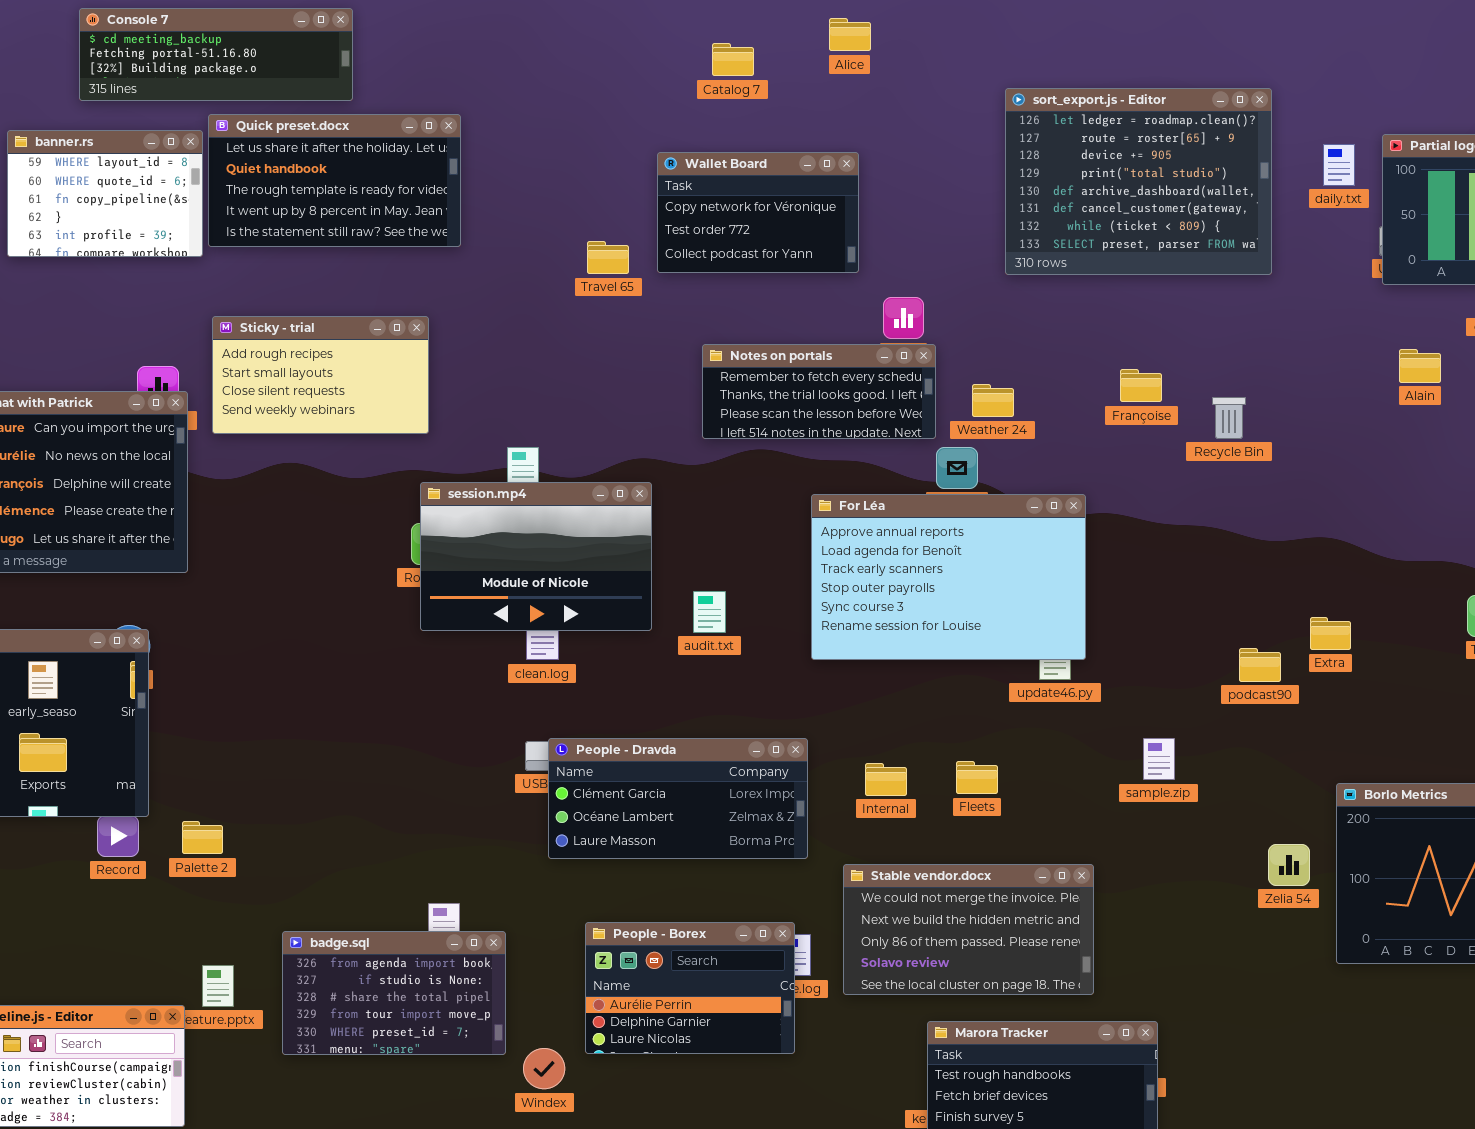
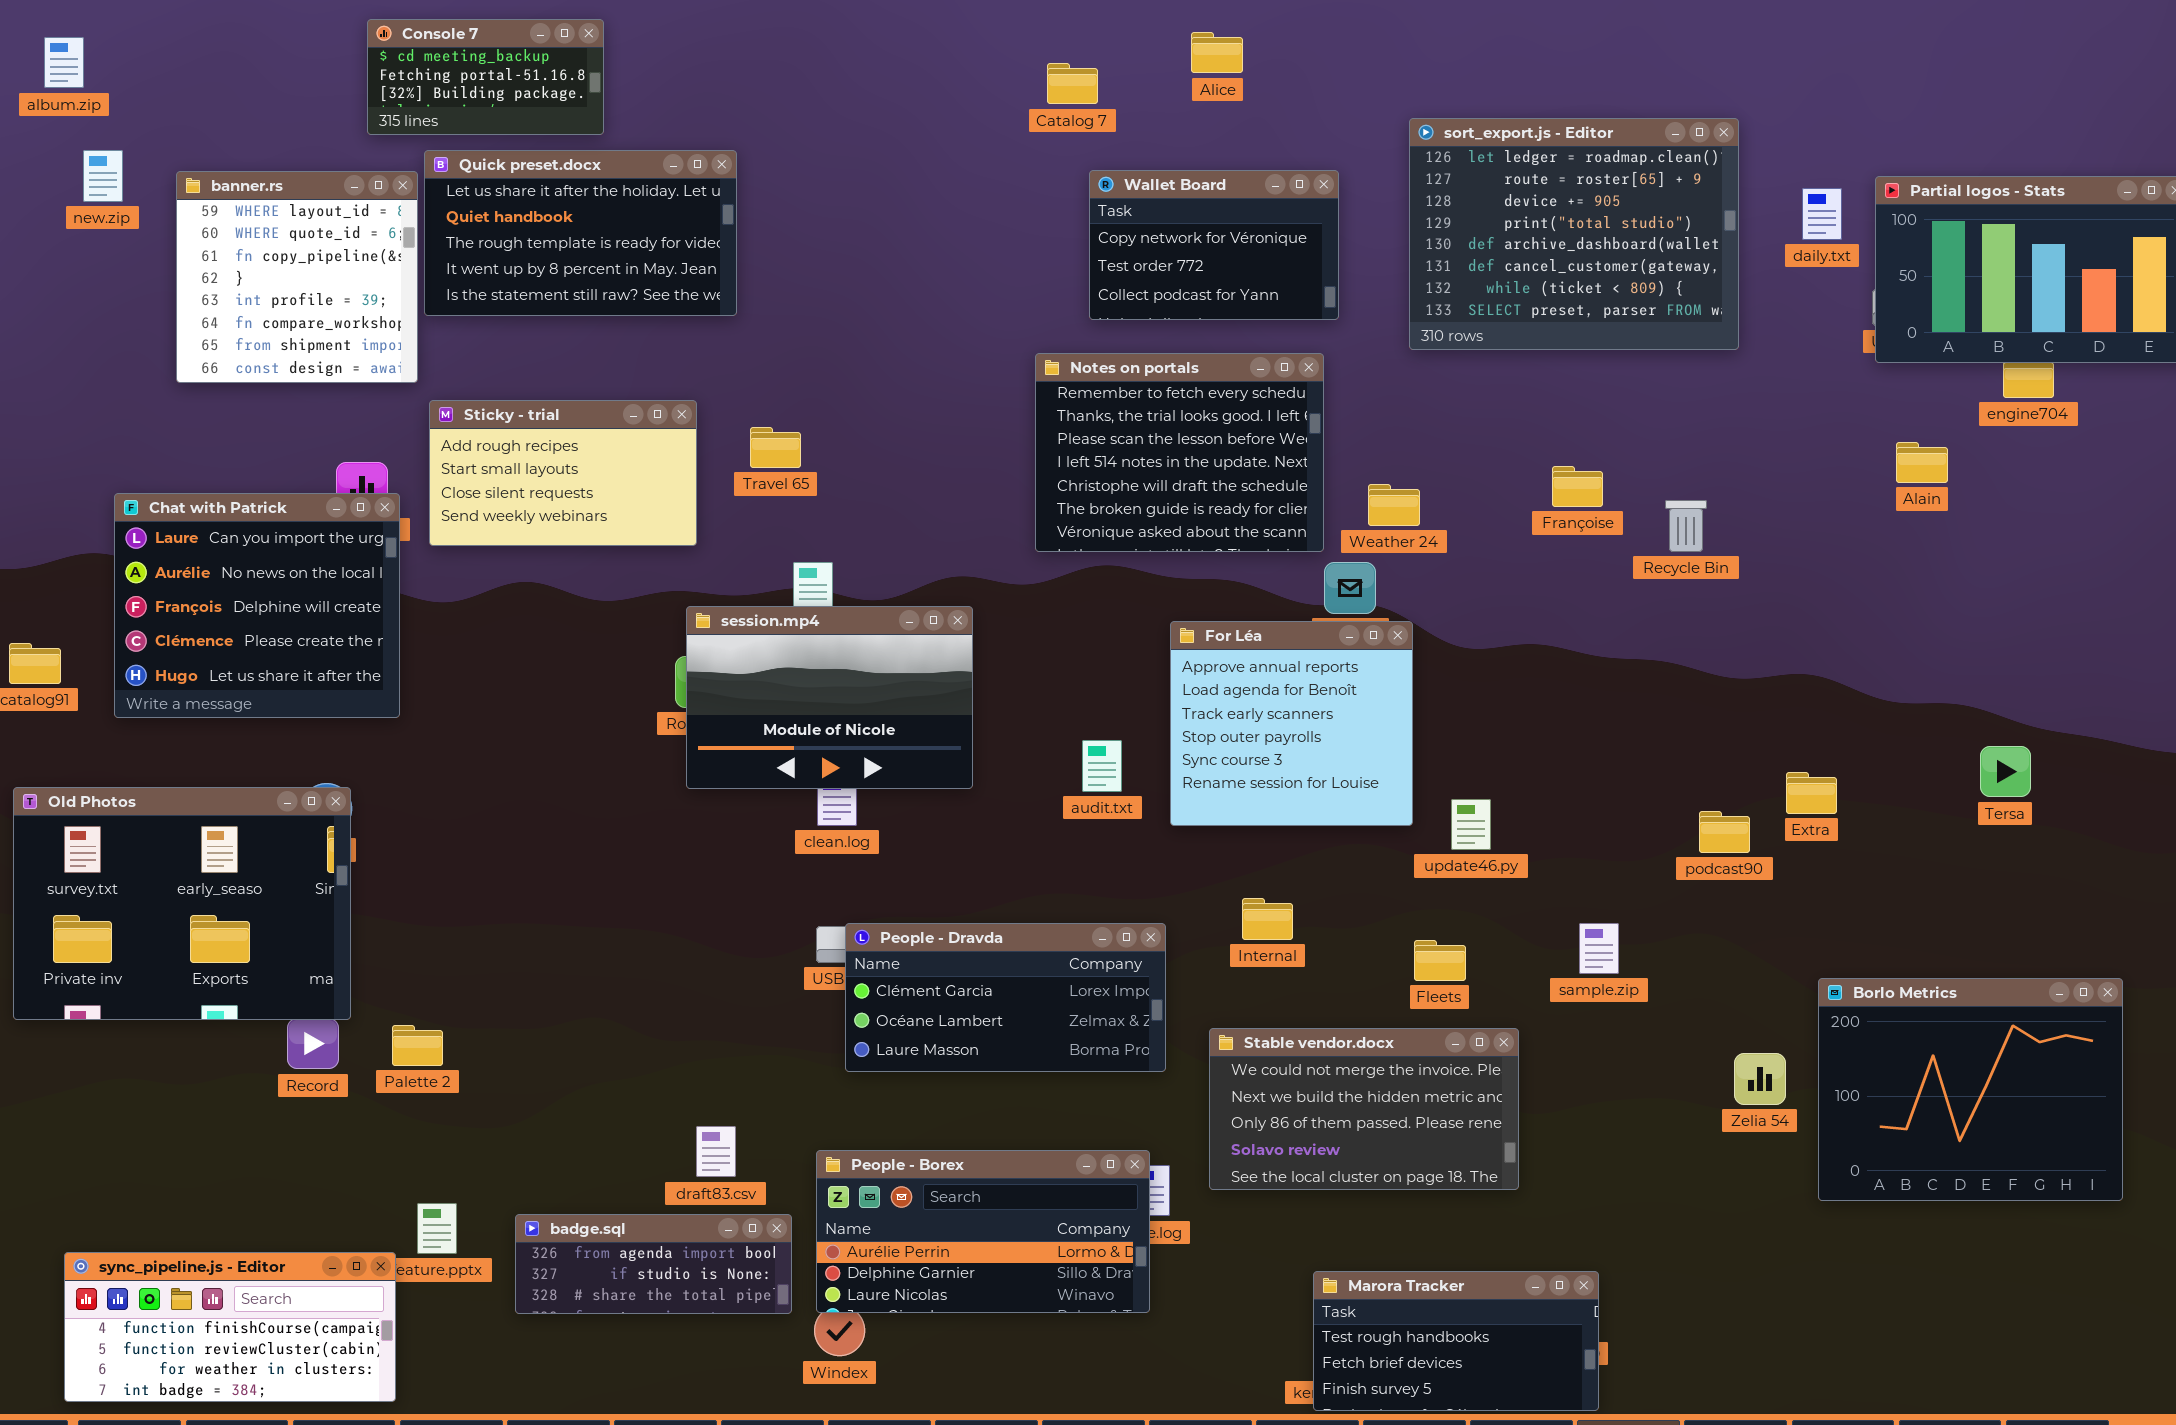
Console 7: [79,8,353,101] -> [367,19,604,135], resized
banner.rs: [7,130,203,257] -> [176,171,418,383], resized
Wallet Board: [657,152,859,273] -> [1089,170,1339,320], moved
Travel 65: [587,241,629,274] -> [750,427,801,468], moved
Notes on portals: [702,344,936,439] -> [1035,353,1324,552], resized
For Léa: [811,494,1086,660] -> [1170,621,1413,826], resized
audit.txt: [693,591,726,633] -> [1082,740,1122,792], moved
Fleets: [956,761,998,794] -> [1414,940,1466,981], moved
Internal: [865,763,907,796] -> [1242,898,1293,940], moved
Stable vendor.docx: [843,864,1094,995] -> [1209,1028,1519,1190], moved
People - Borex: [585,922,795,1054] -> [816,1150,1150,1313], resized
badge.sql: [282,931,506,1055] -> [515,1214,792,1314], resized

